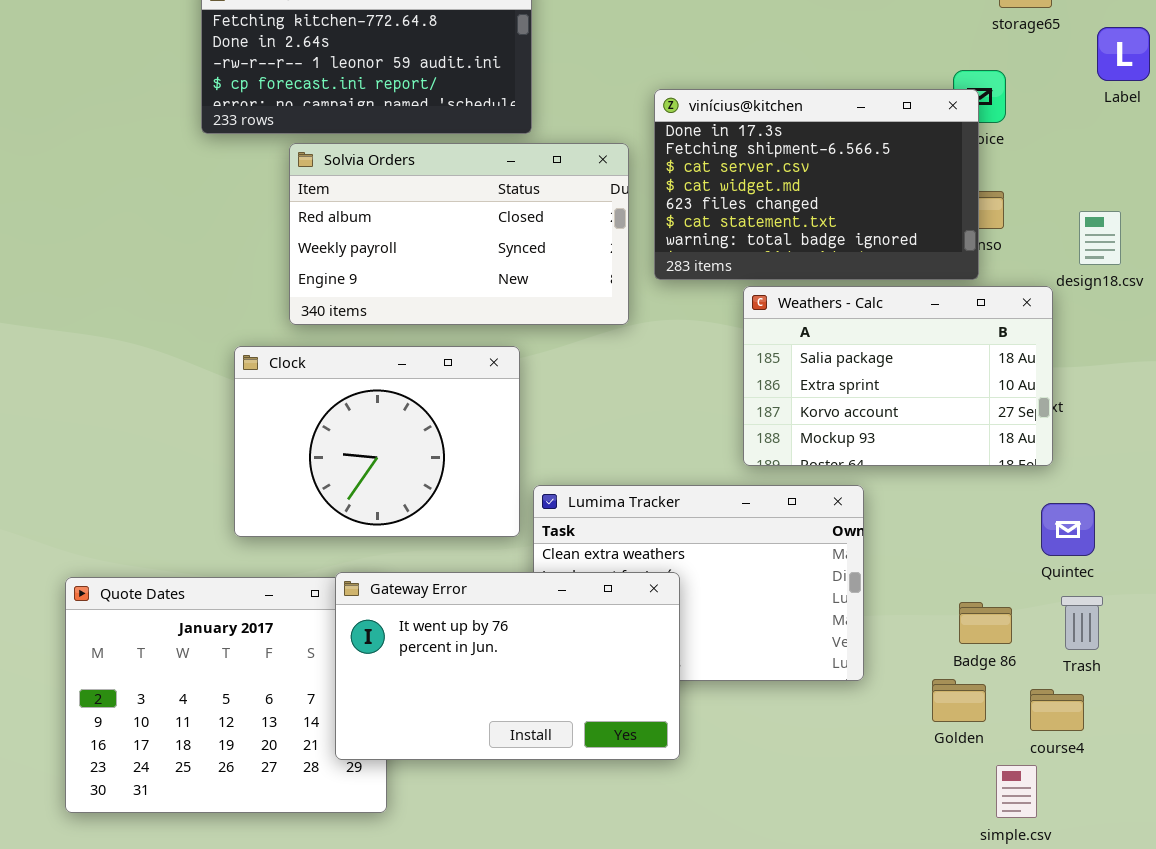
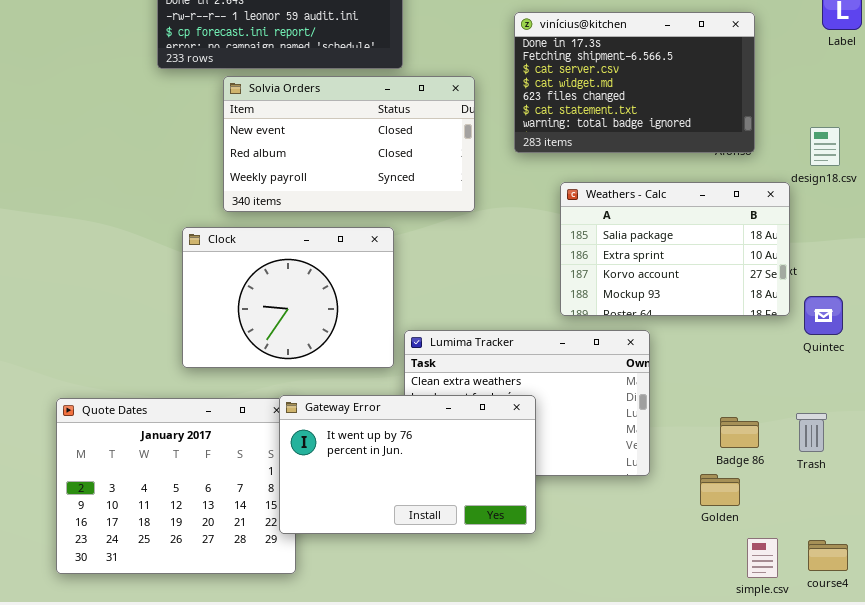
vinícius@kitchen: [654,89,979,280] -> [514,12,755,153], moved
Solvia Orders: [289,143,629,325] -> [223,76,475,212], scrolled up 1 row
Quintec: [1041,503,1095,556] -> [804,296,843,335], moved
Gateway Error: [335,572,680,760] -> [279,395,536,534], moved
course4: [1030,689,1084,731] -> [808,540,848,571], moved

